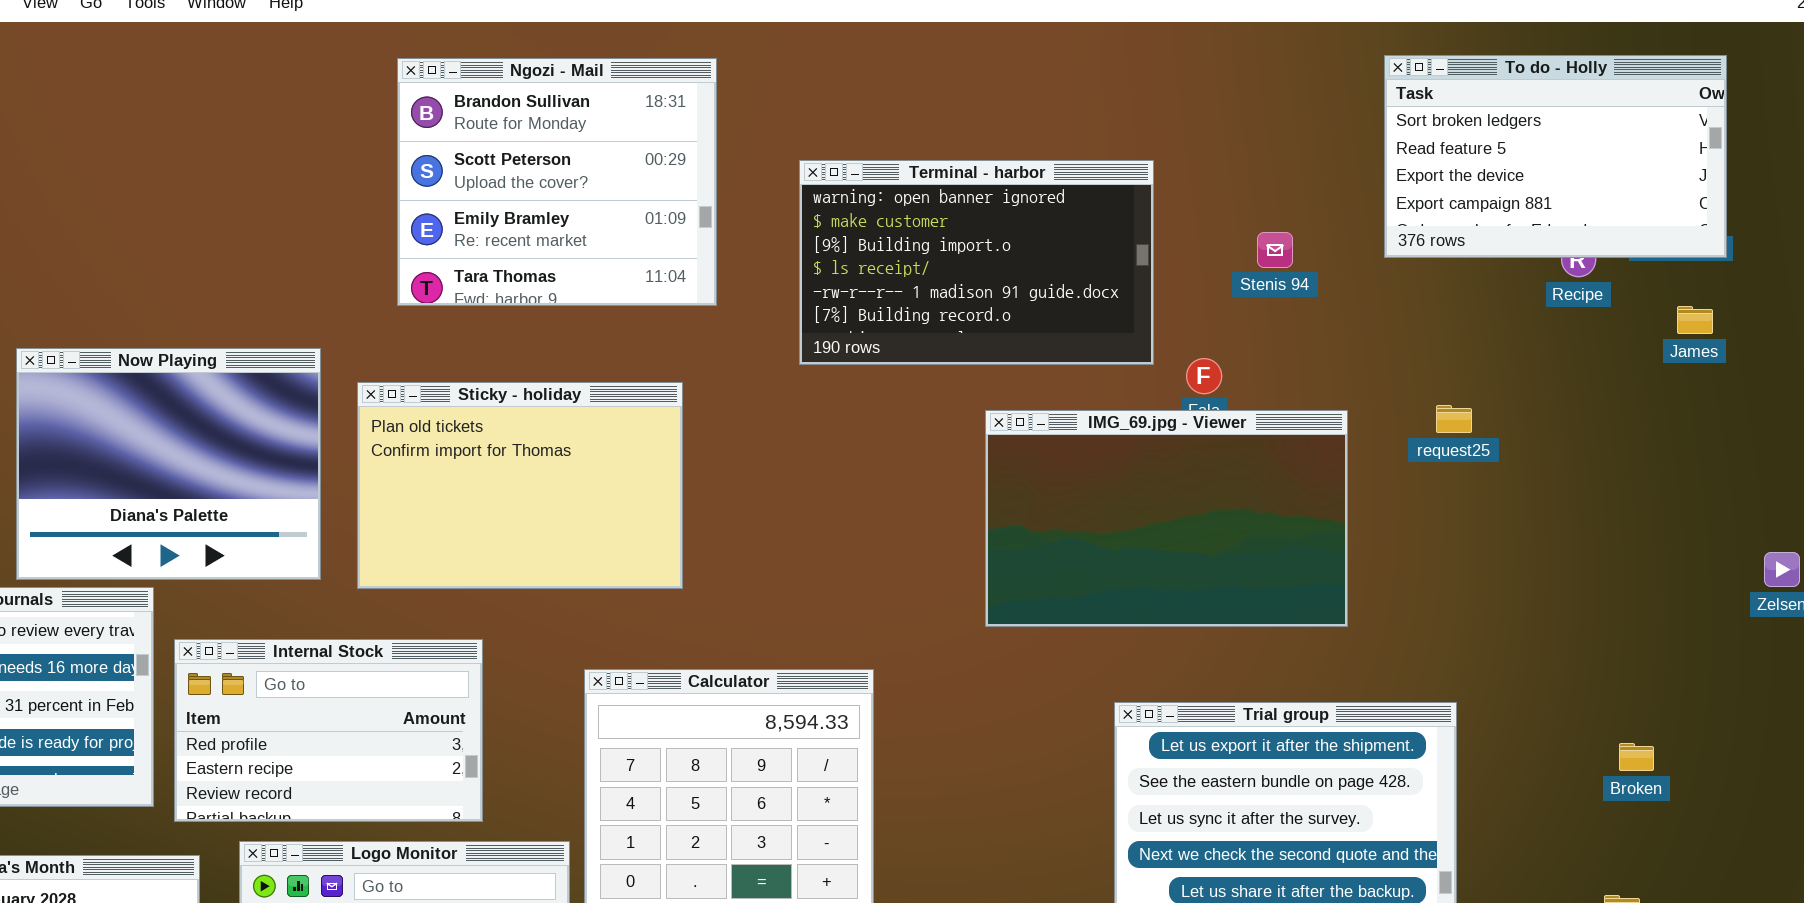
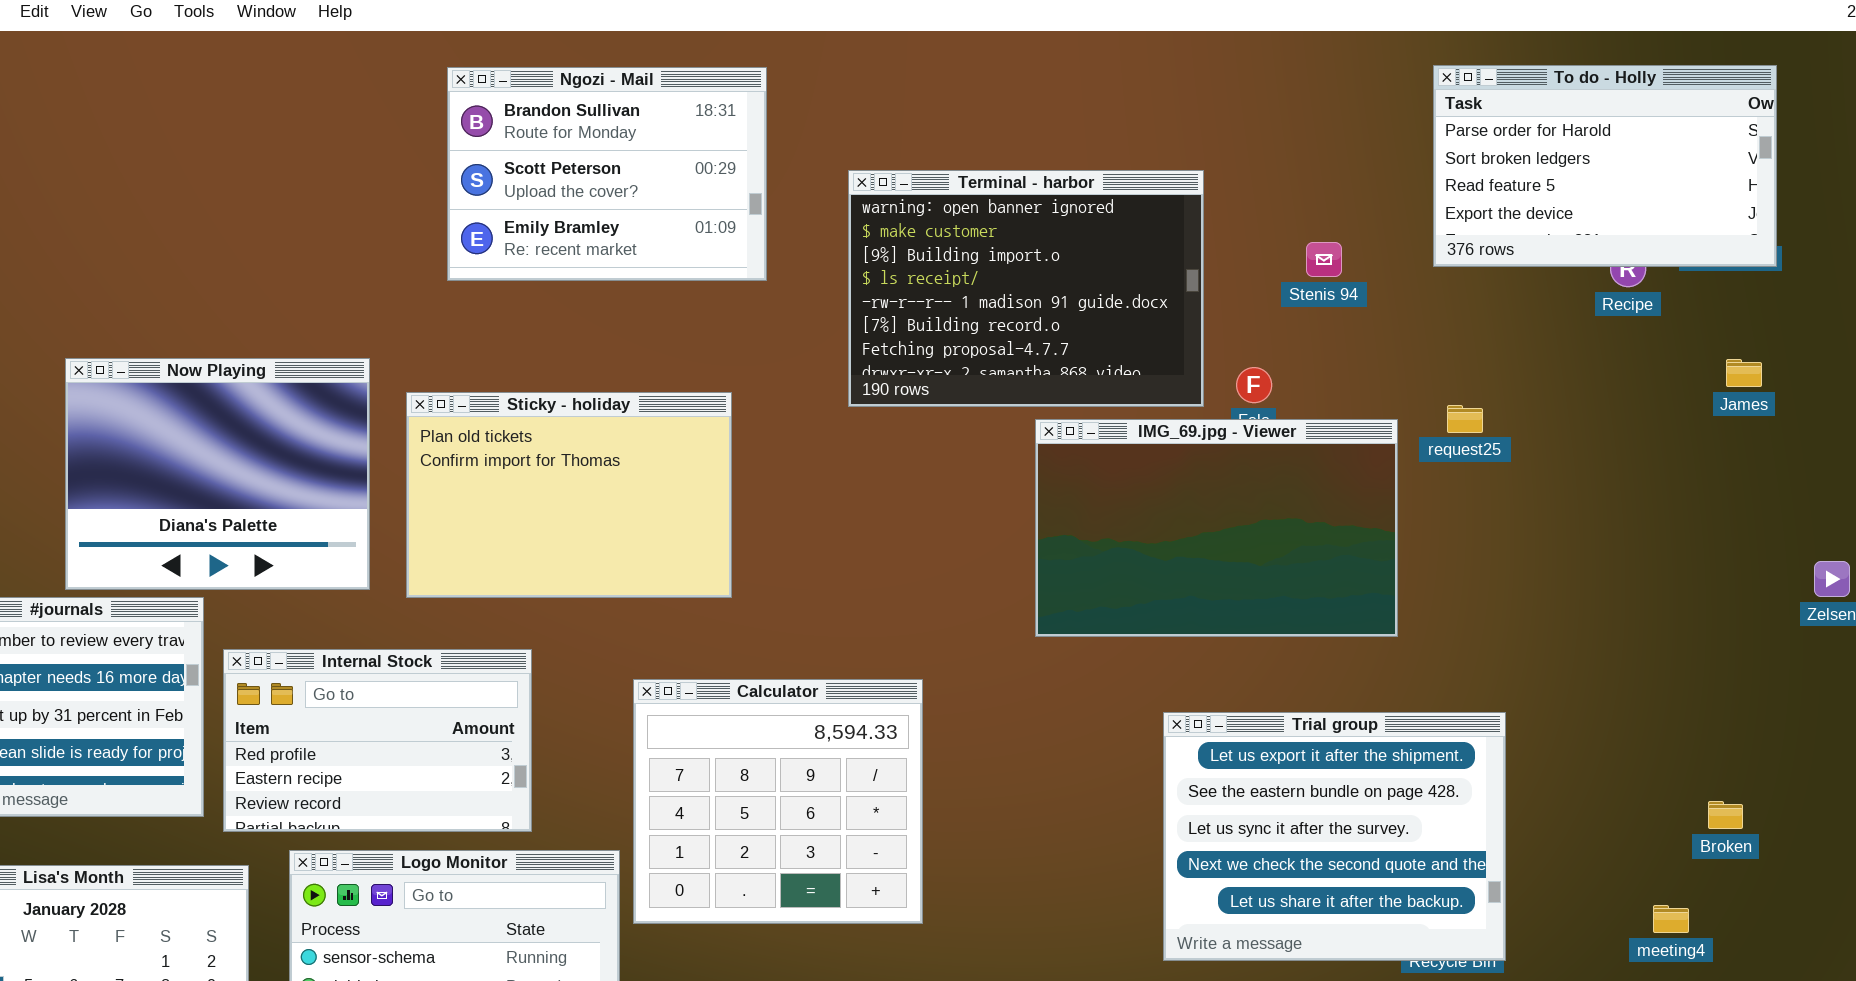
To do - Holly: [1384,55,1727,258] -> [1433,65,1777,267], scrolled up 1 row
Ngozi - Mail: [397,58,717,306] -> [447,67,767,281], resized
Terminal - harbor: [799,160,1154,365] -> [848,170,1204,407], resized
James: [1677,306,1713,334] -> [1726,359,1762,387], moved
request25: [1436,405,1472,433] -> [1447,405,1483,433], moved
Broken: [1619,743,1654,771] -> [1708,801,1743,829], moved

